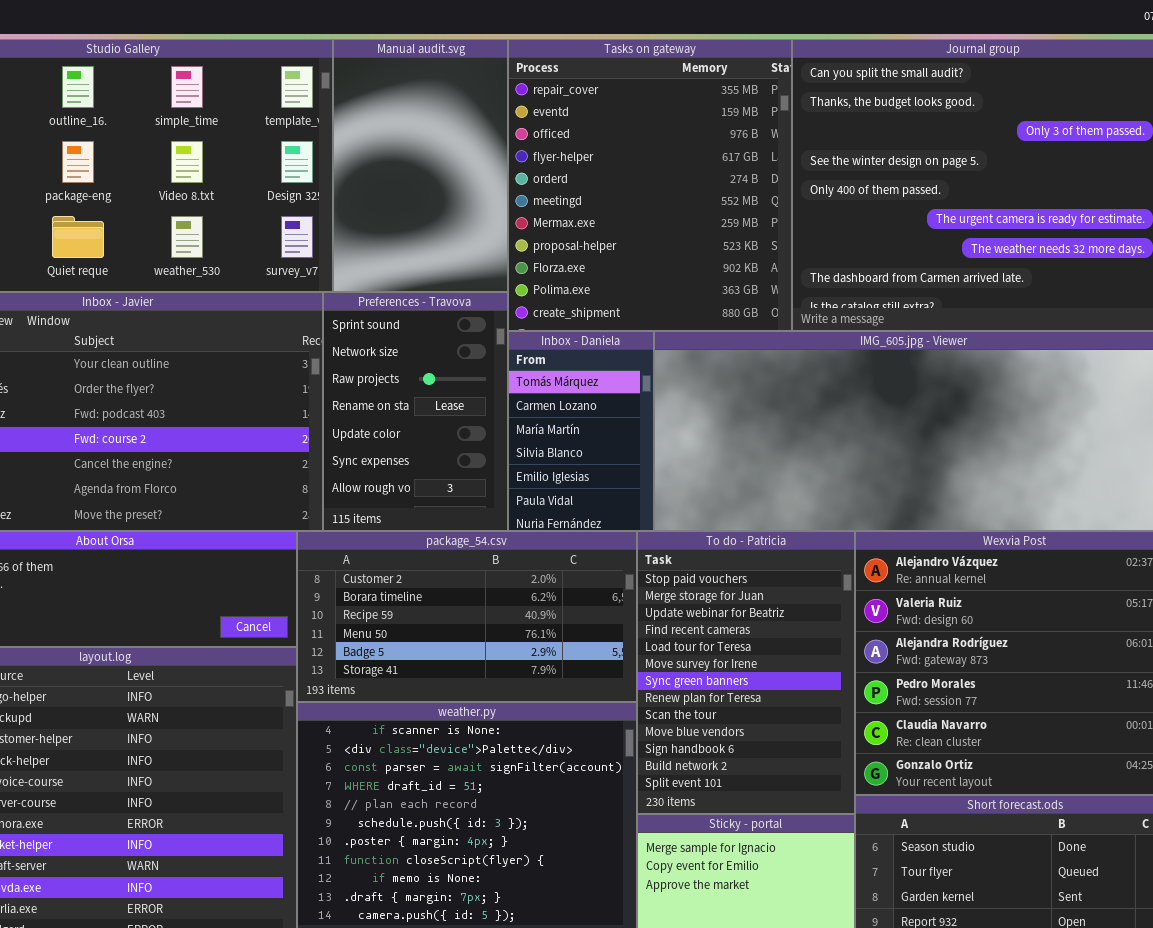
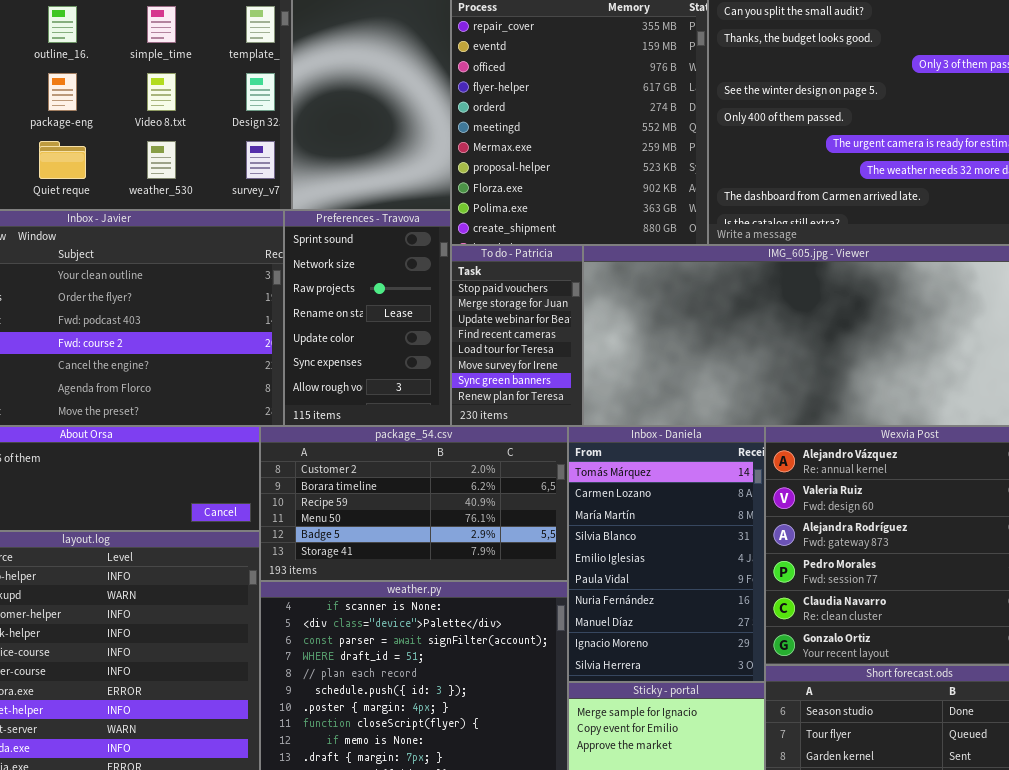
Inbox - Daniela: [508,331,654,531] -> [568,426,765,682], moved, resized
To do - Patricia: [637,531,855,814] -> [451,245,583,426], moved, resized

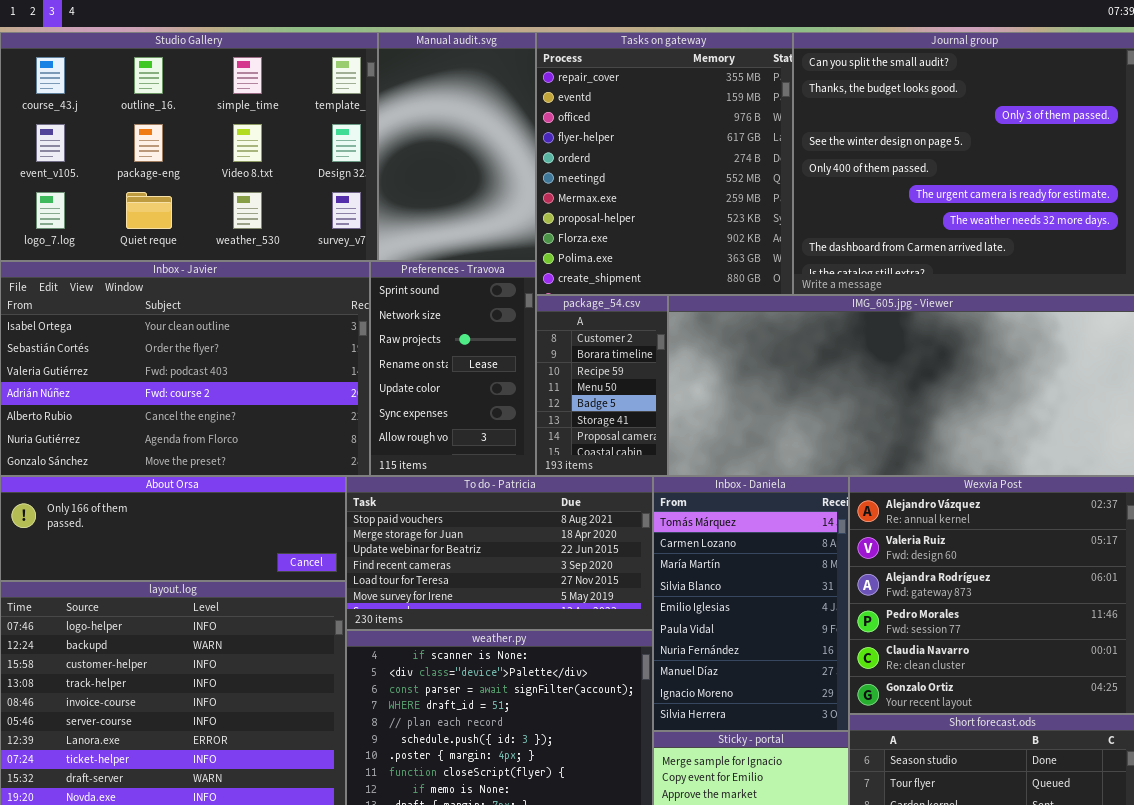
To do - Patricia: [451,245,583,426] -> [346,476,653,630], moved, resized
package_54.csv: [260,426,568,581] -> [536,295,668,476], moved, resized

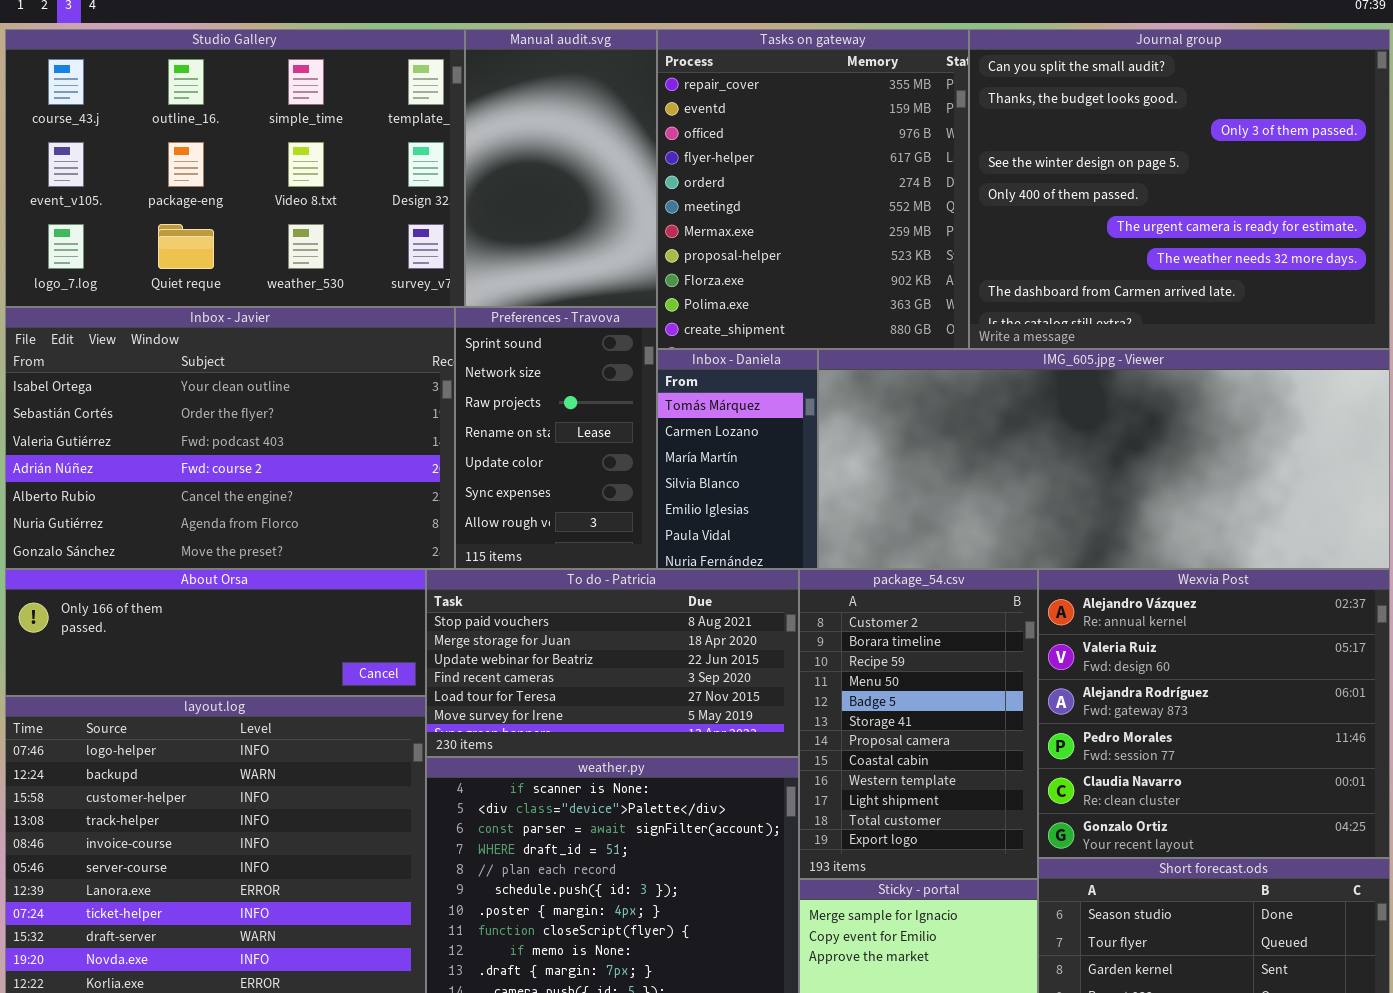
package_54.csv: [536,295,668,476] -> [799,569,1038,879], moved, resized
Inbox - Daniela: [653,476,849,731] -> [657,349,818,569], moved, resized

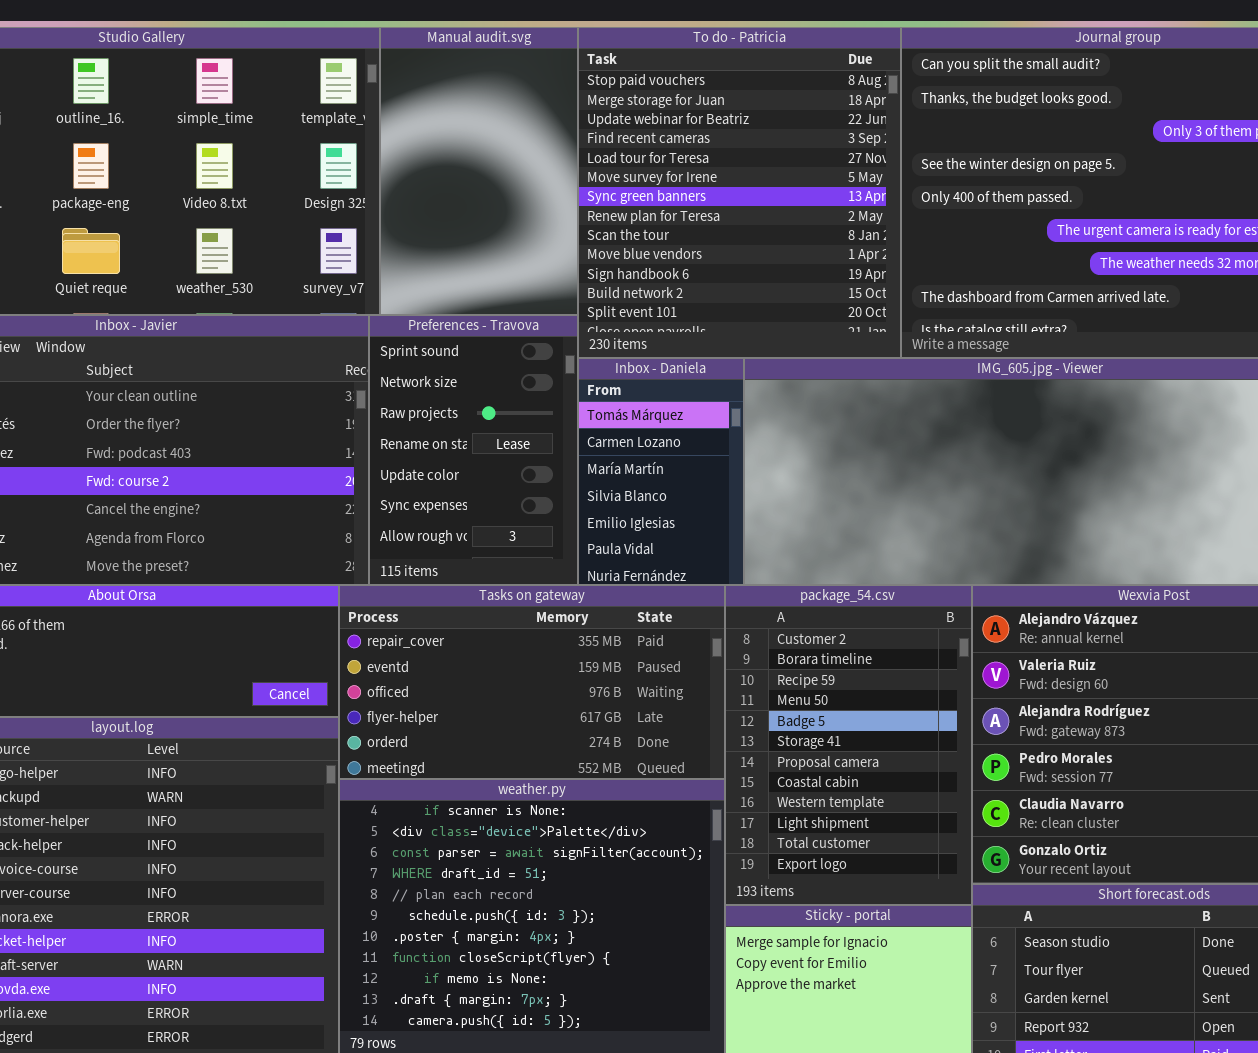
Tasks on gateway: [657,29,969,349] -> [339,585,725,779], moved, resized
To do - Patricia: [426,569,799,757] -> [578,27,901,358], moved, resized

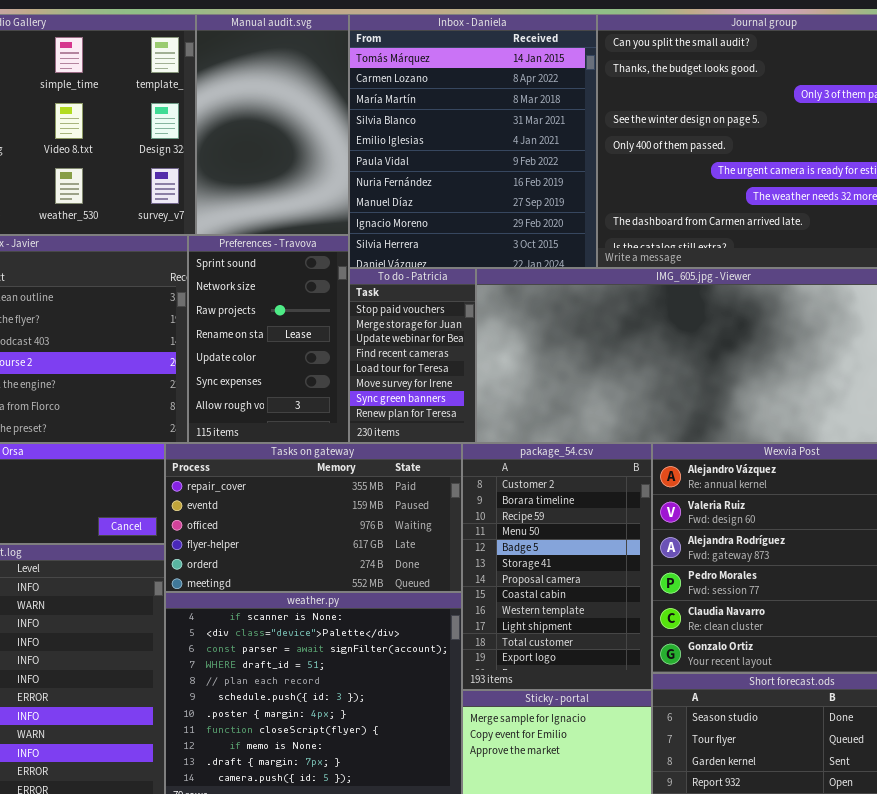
To do - Patricia: [578,27,901,358] -> [349,268,476,443], moved, resized
Inbox - Daniela: [578,358,744,585] -> [349,14,597,268], moved, resized

